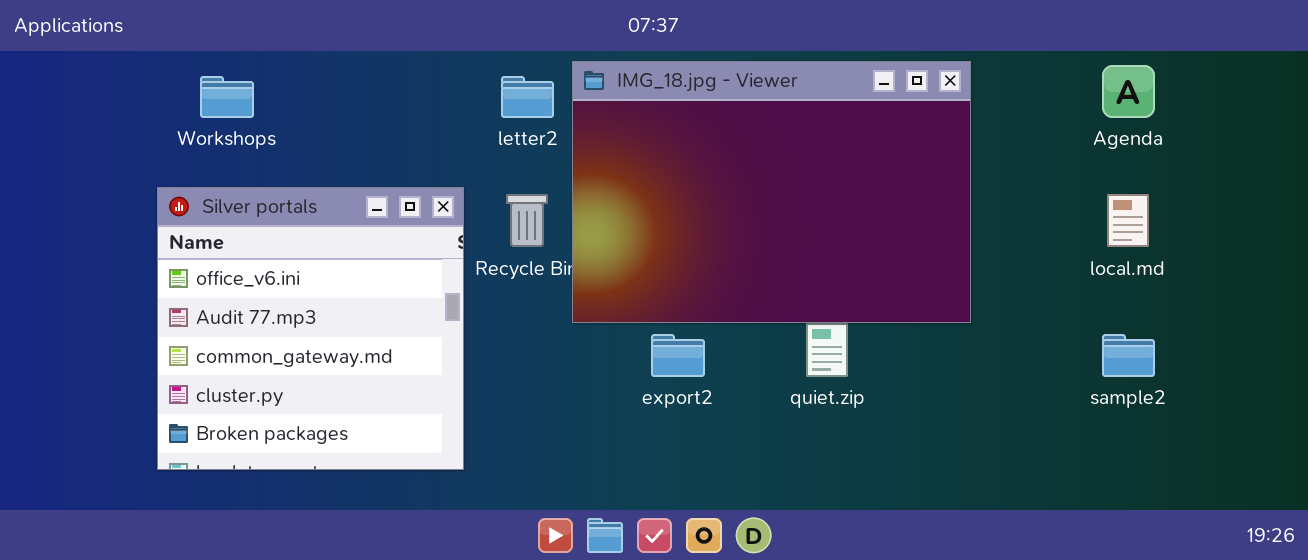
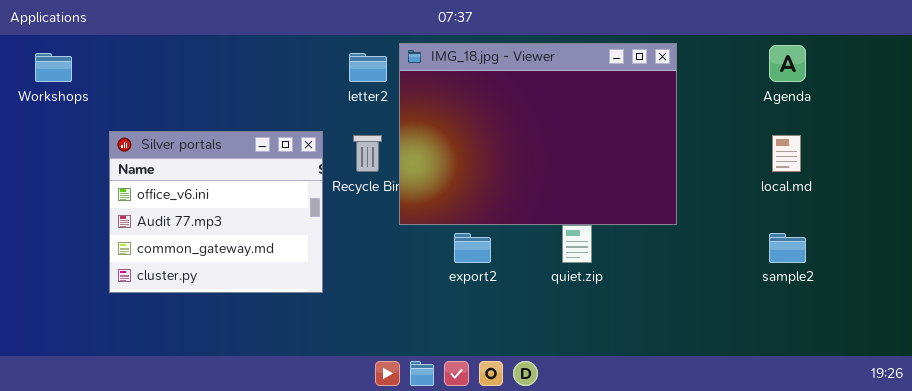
Workshops: [200,76,254,118] -> [35,53,72,82], moved
Silver portals: [157,187,464,470] -> [109,131,323,293], resized

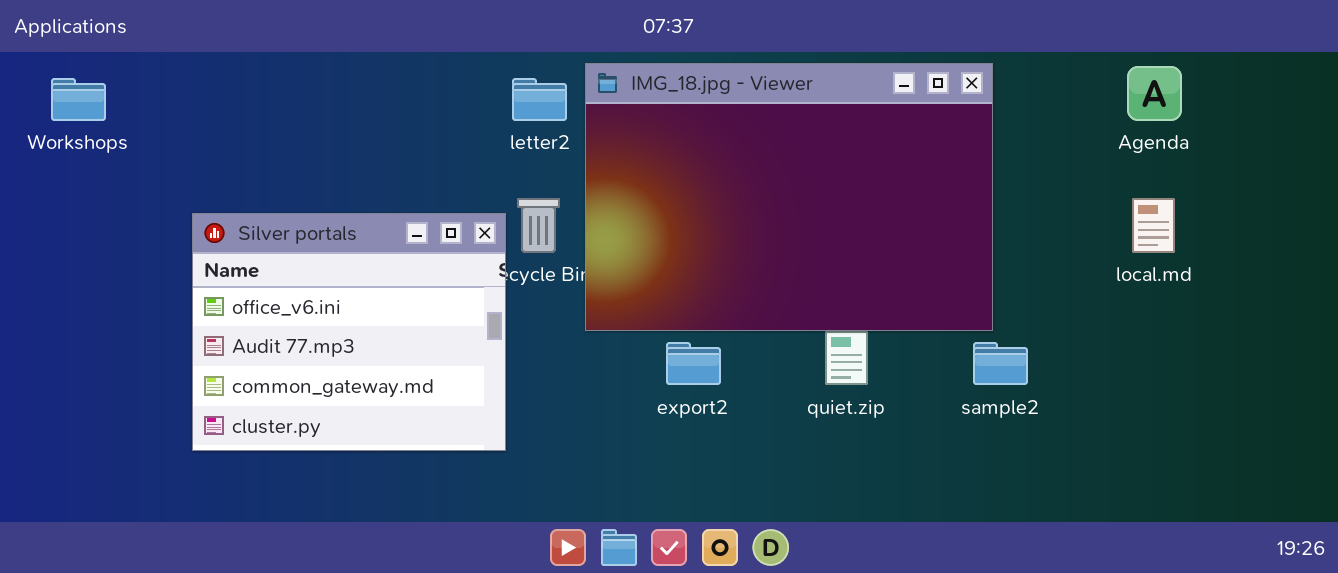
Silver portals: [109,131,323,293] -> [192,213,506,451], moved
sample2: [769,233,806,263] -> [973,342,1028,385], moved

